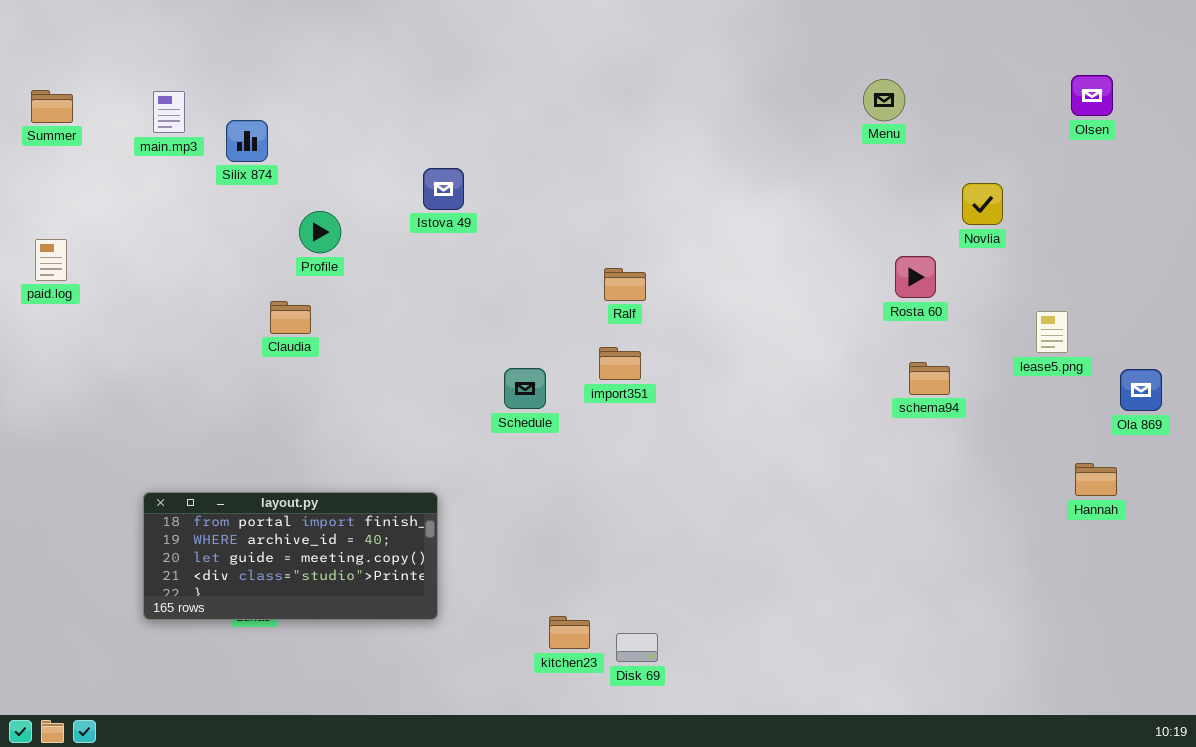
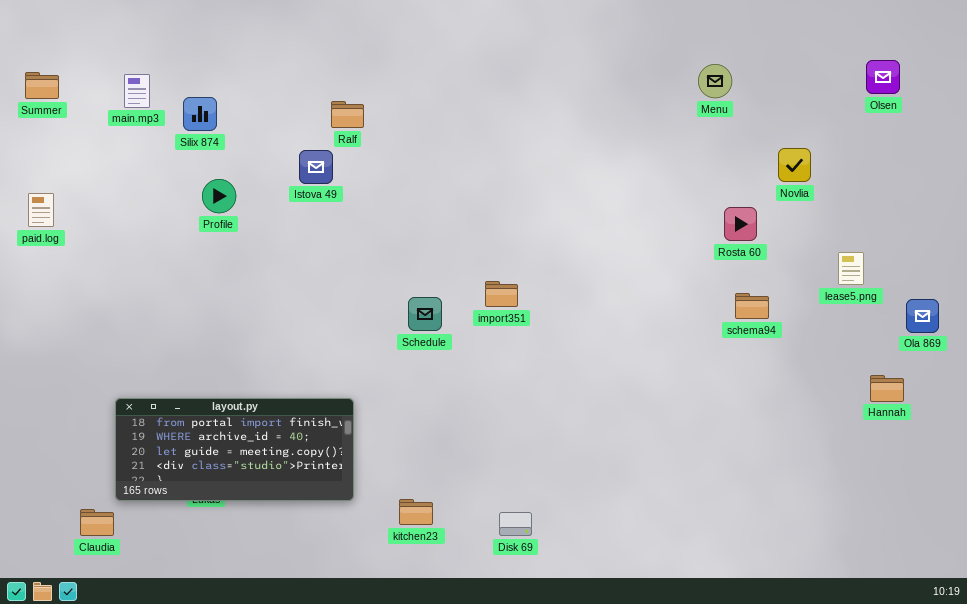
Istova 49: [423,168,464,210] -> [299,150,333,184], moved
Profile: [299,211,341,253] -> [202,179,236,213], moved
Ralf: [604,268,646,301] -> [331,101,364,128], moved
Claudia: [270,301,311,334] -> [80,509,114,536], moved
kitchen23: [549,616,590,649] -> [399,499,433,525], moved

